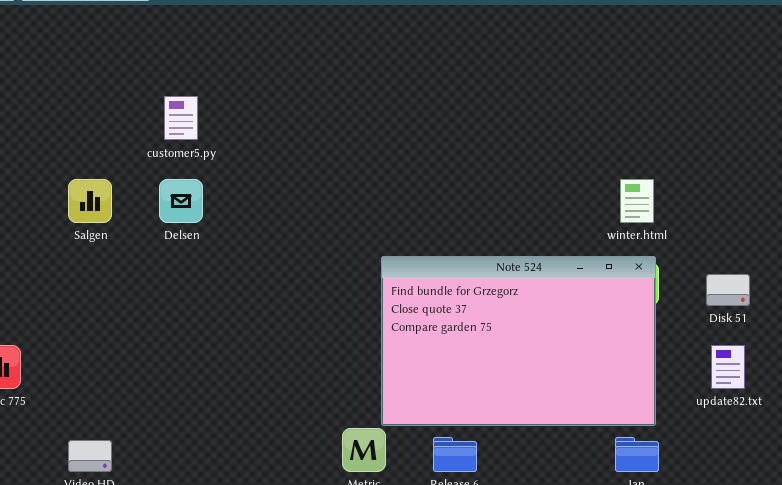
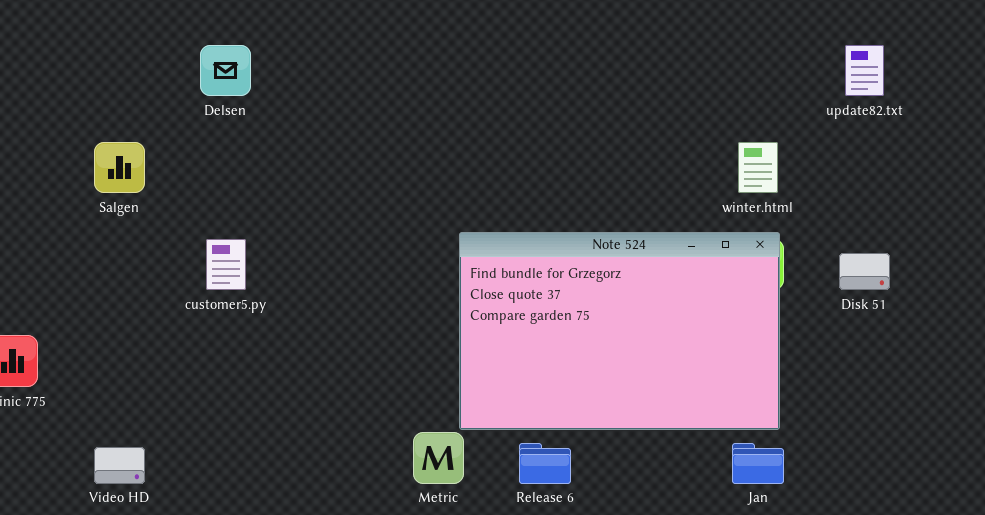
customer5.py: [164,96,198,140] -> [206,239,246,290], moved
Delsen: [159,179,203,223] -> [200,45,251,96], moved
update82.txt: [711,345,745,389] -> [845,45,884,96], moved

